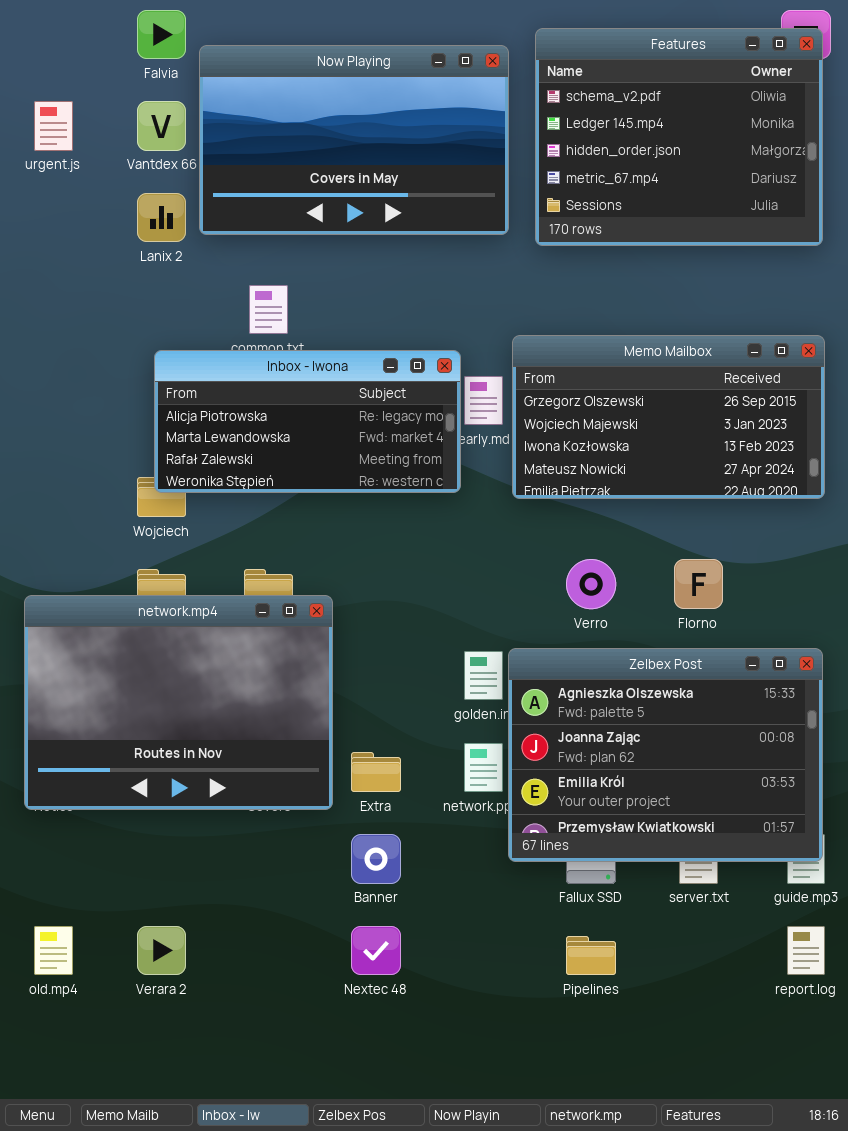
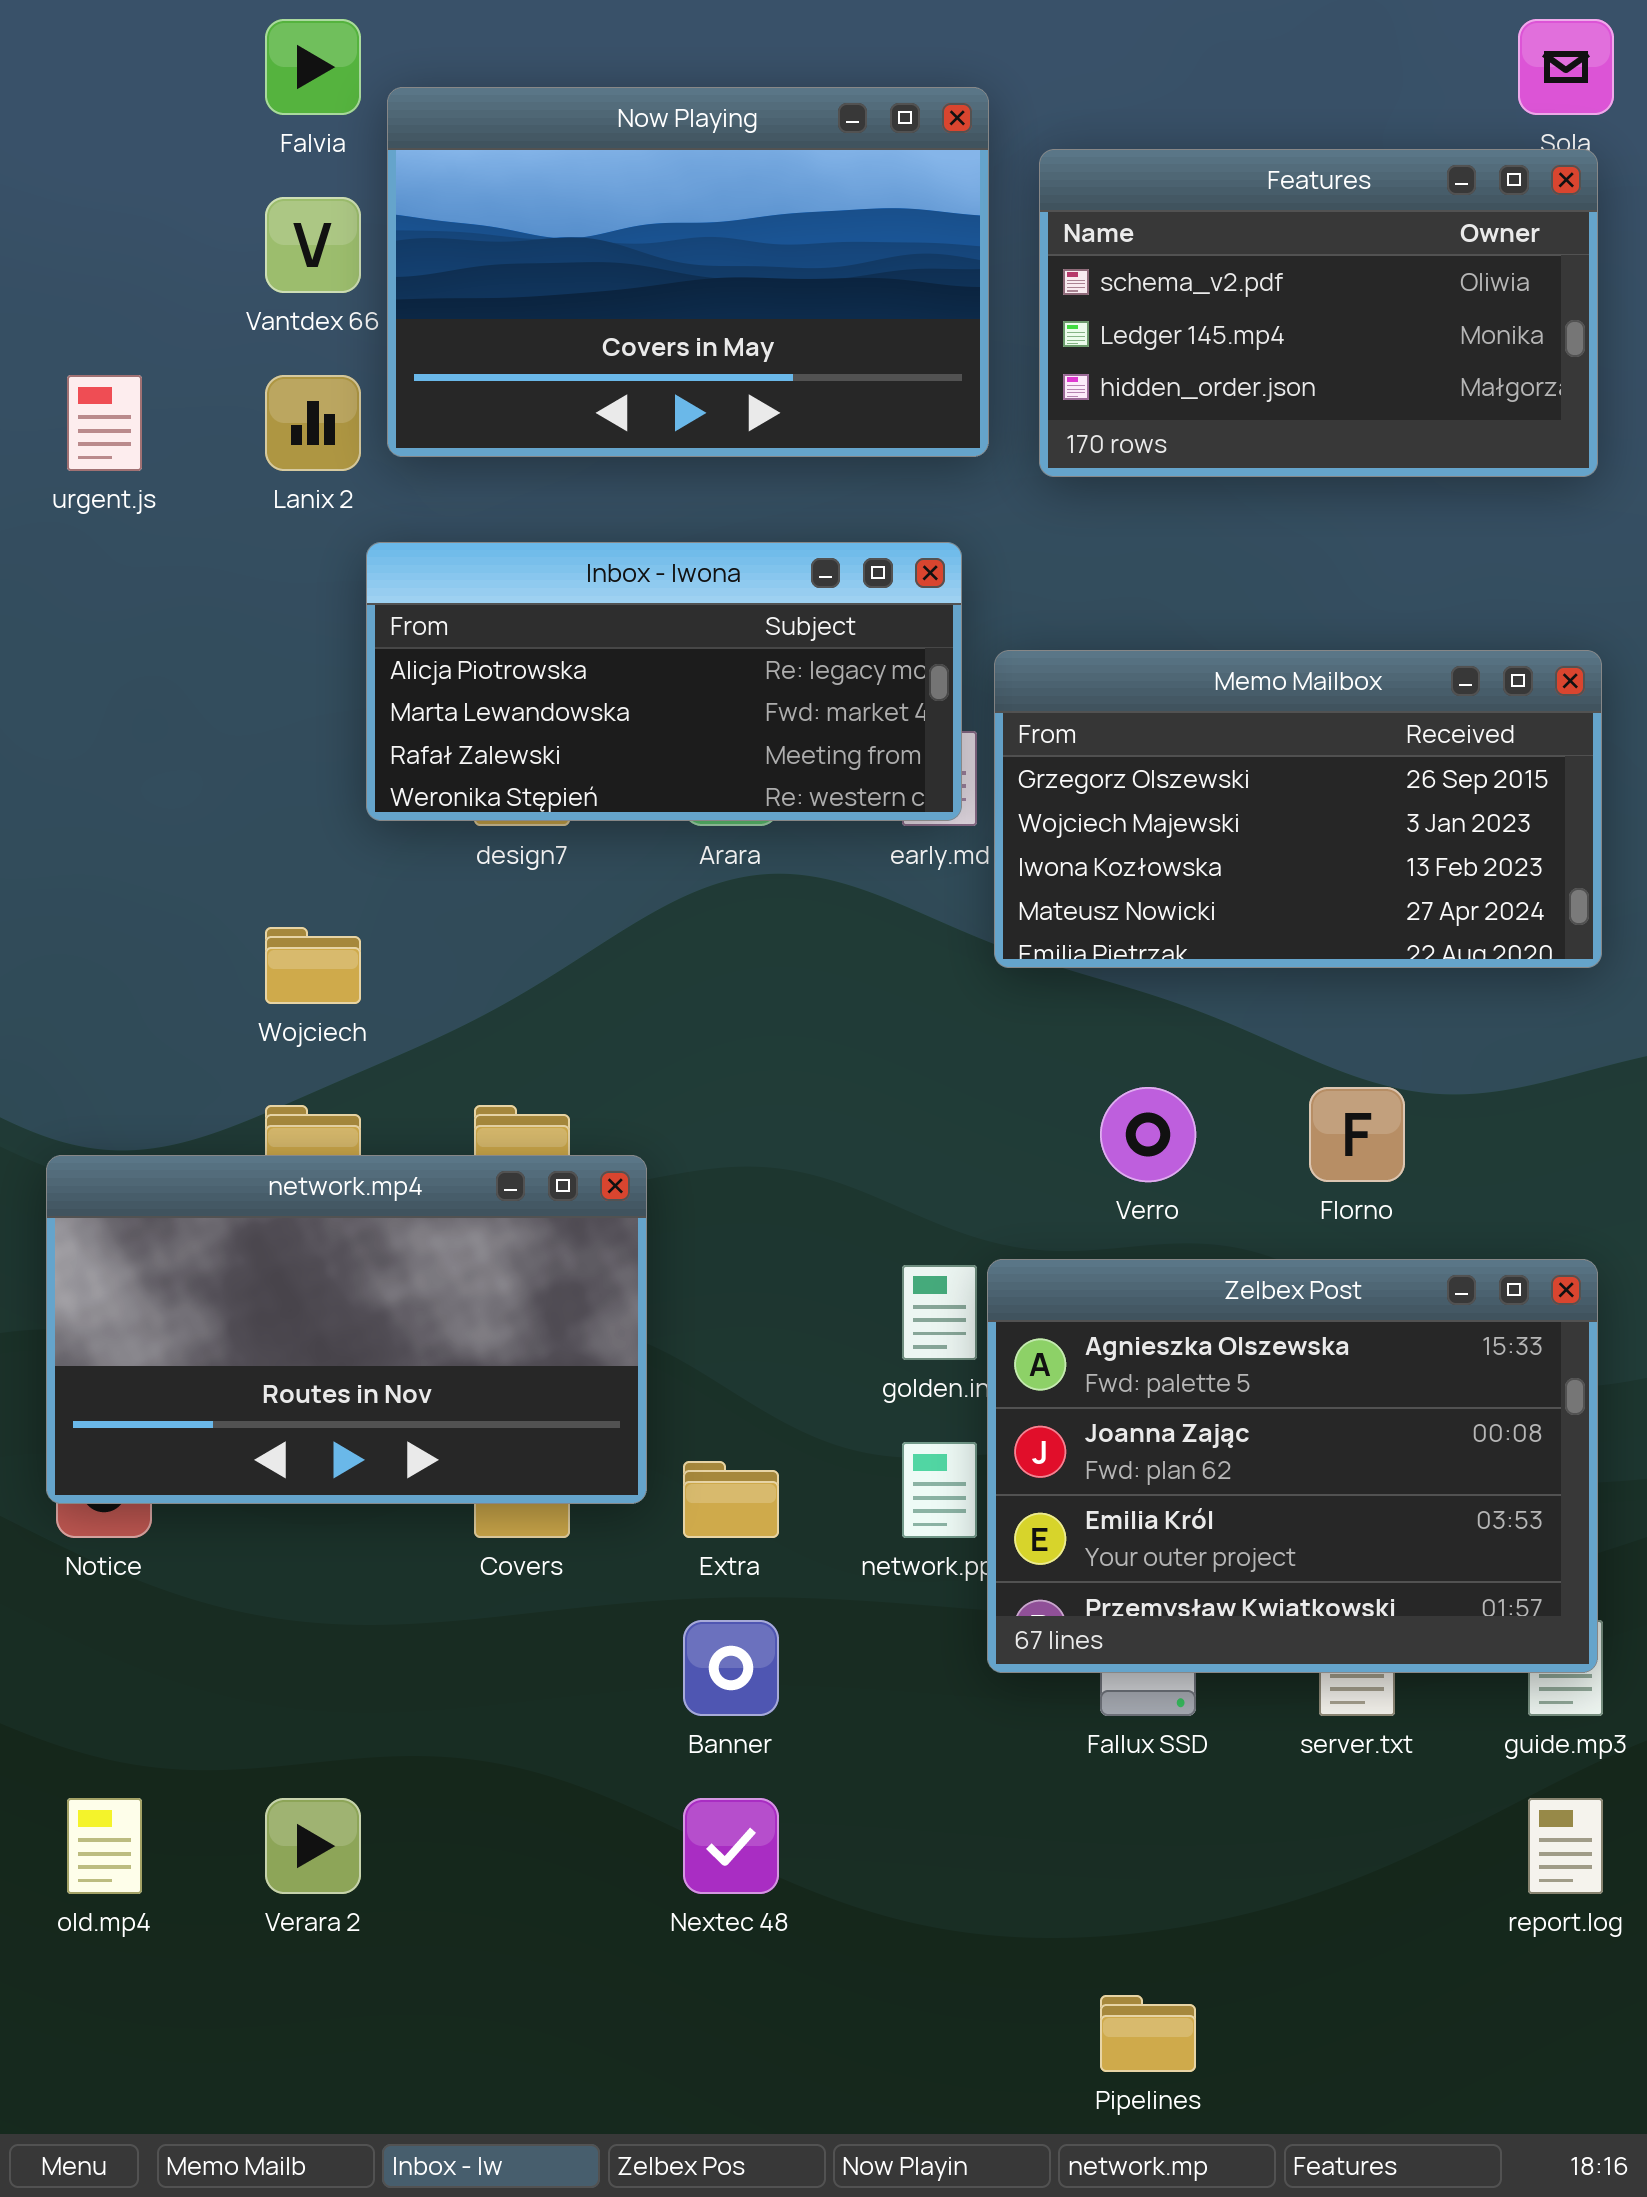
Features: [535,28,823,246] -> [1039,149,1598,477], resized
urgent.js: [34,101,73,151] -> [67,375,142,471], moved
Inbox - Iwona: [154,350,461,493] -> [366,542,962,821], moved
network.mp4: [24,595,333,810] -> [46,1155,647,1504], resized
Pipelines: [566,936,616,975] -> [1100,1995,1196,2072], moved

